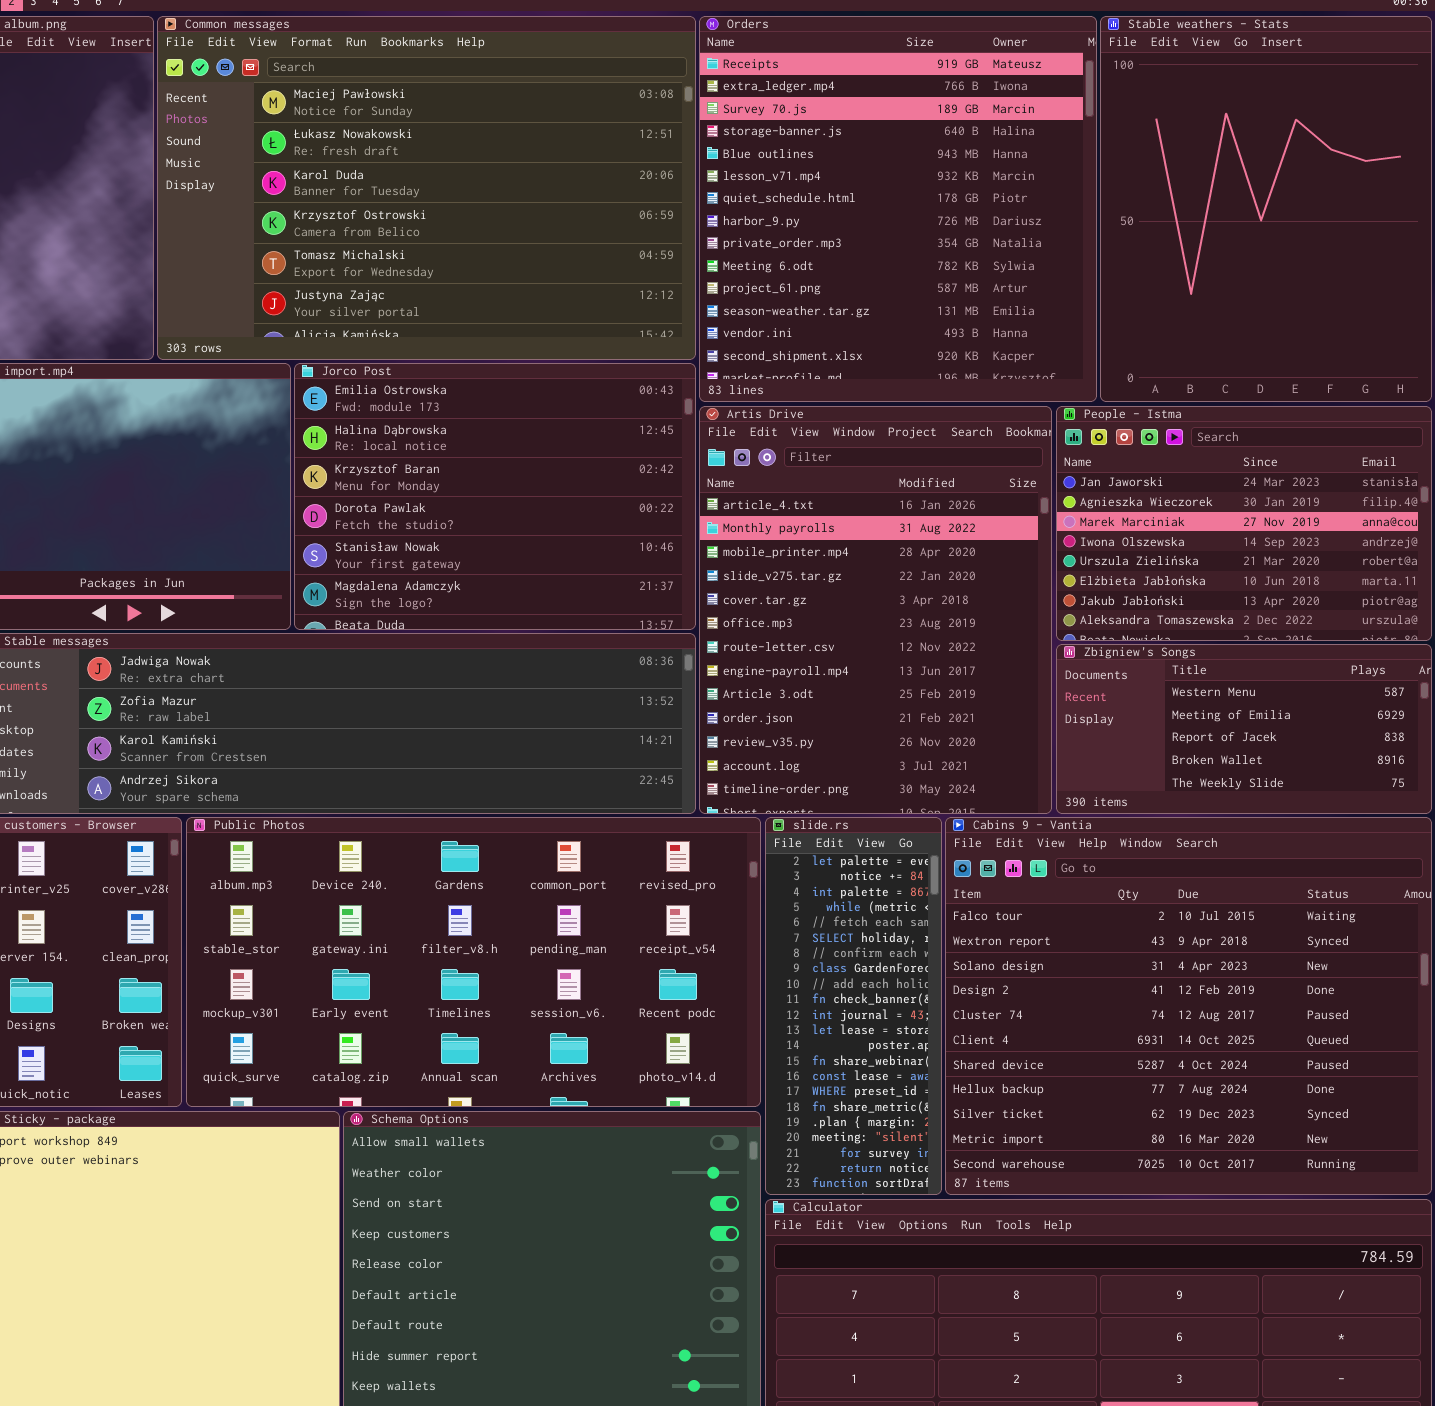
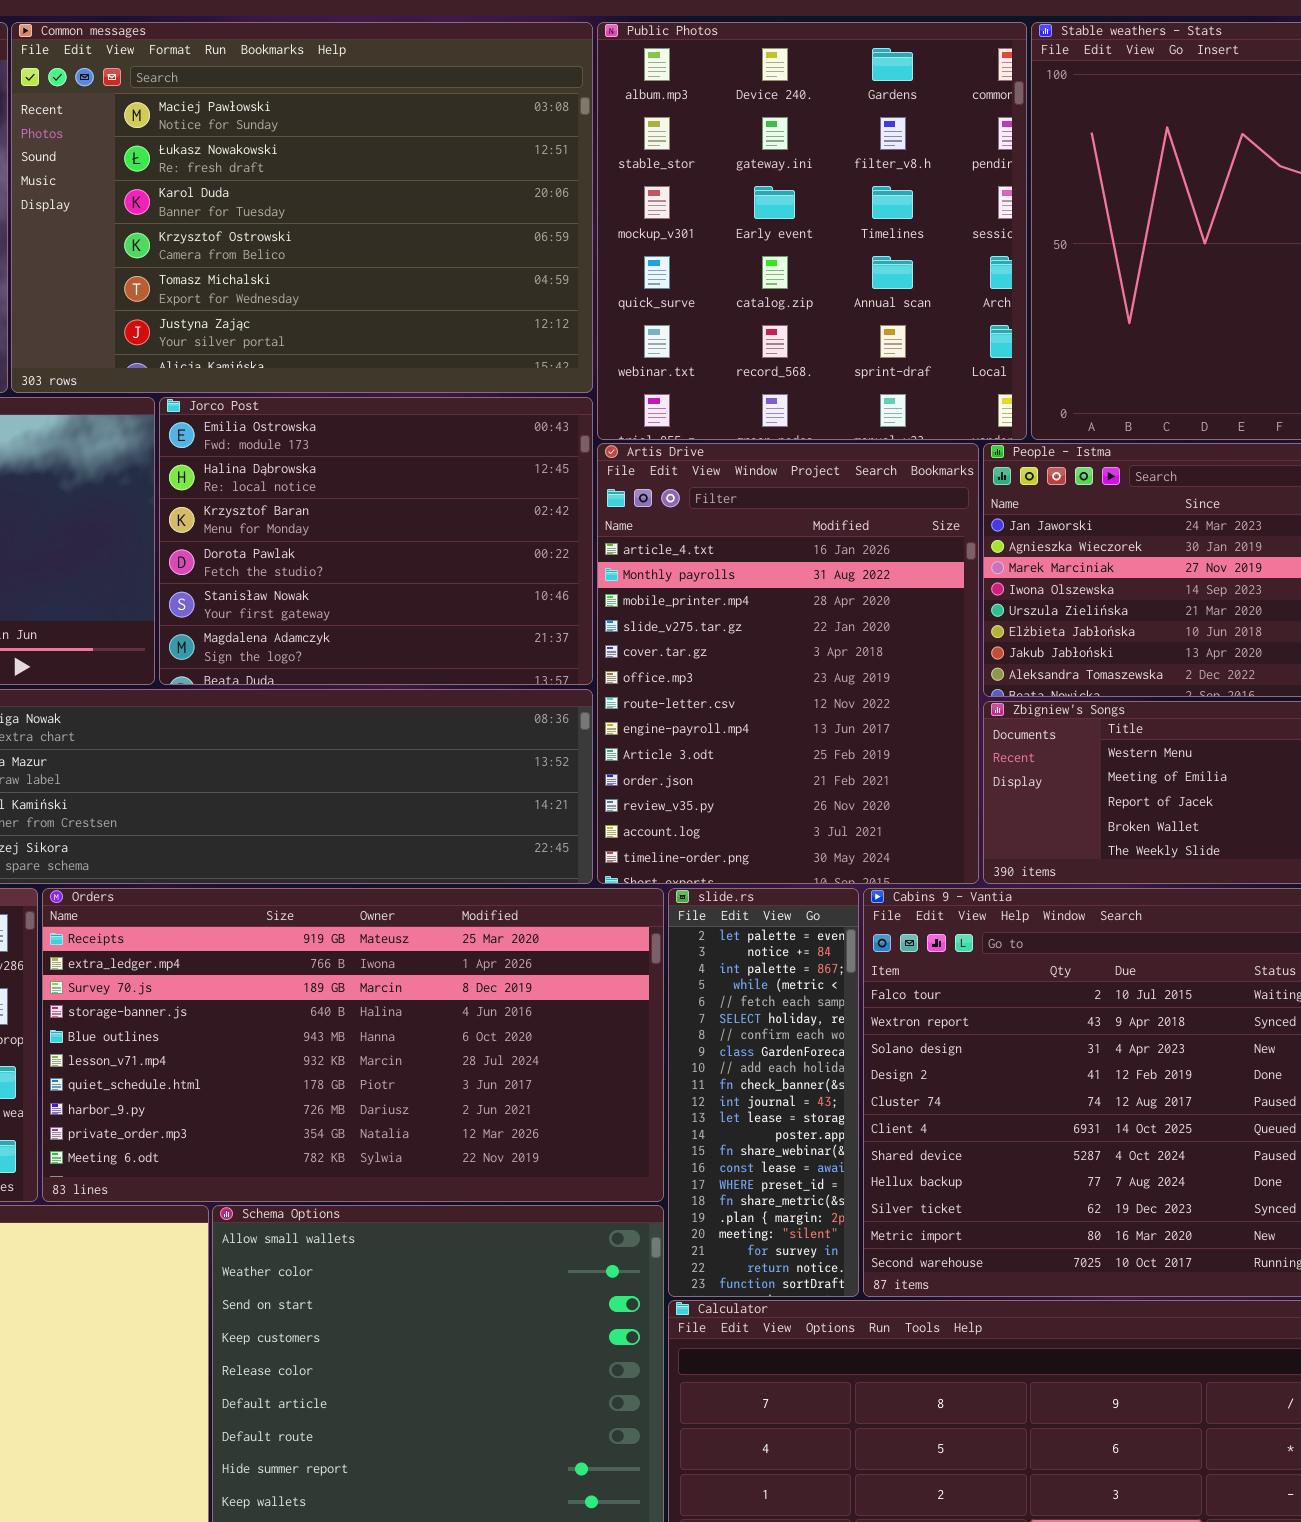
Orders: [699,16,1097,402] -> [42,888,664,1202], moved, resized
Public Photos: [186,817,761,1107] -> [597,22,1027,440], moved, resized

